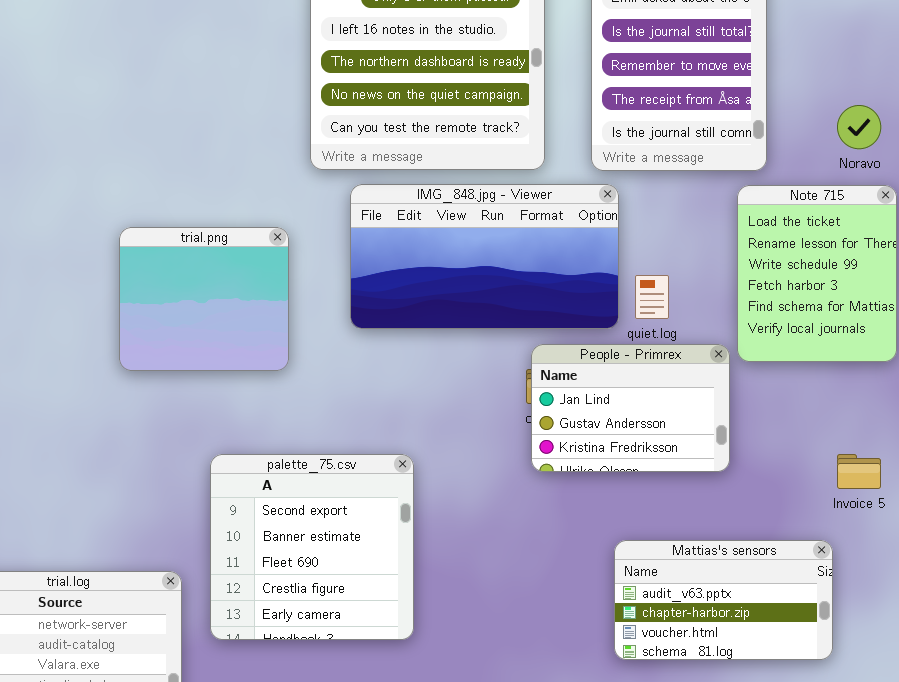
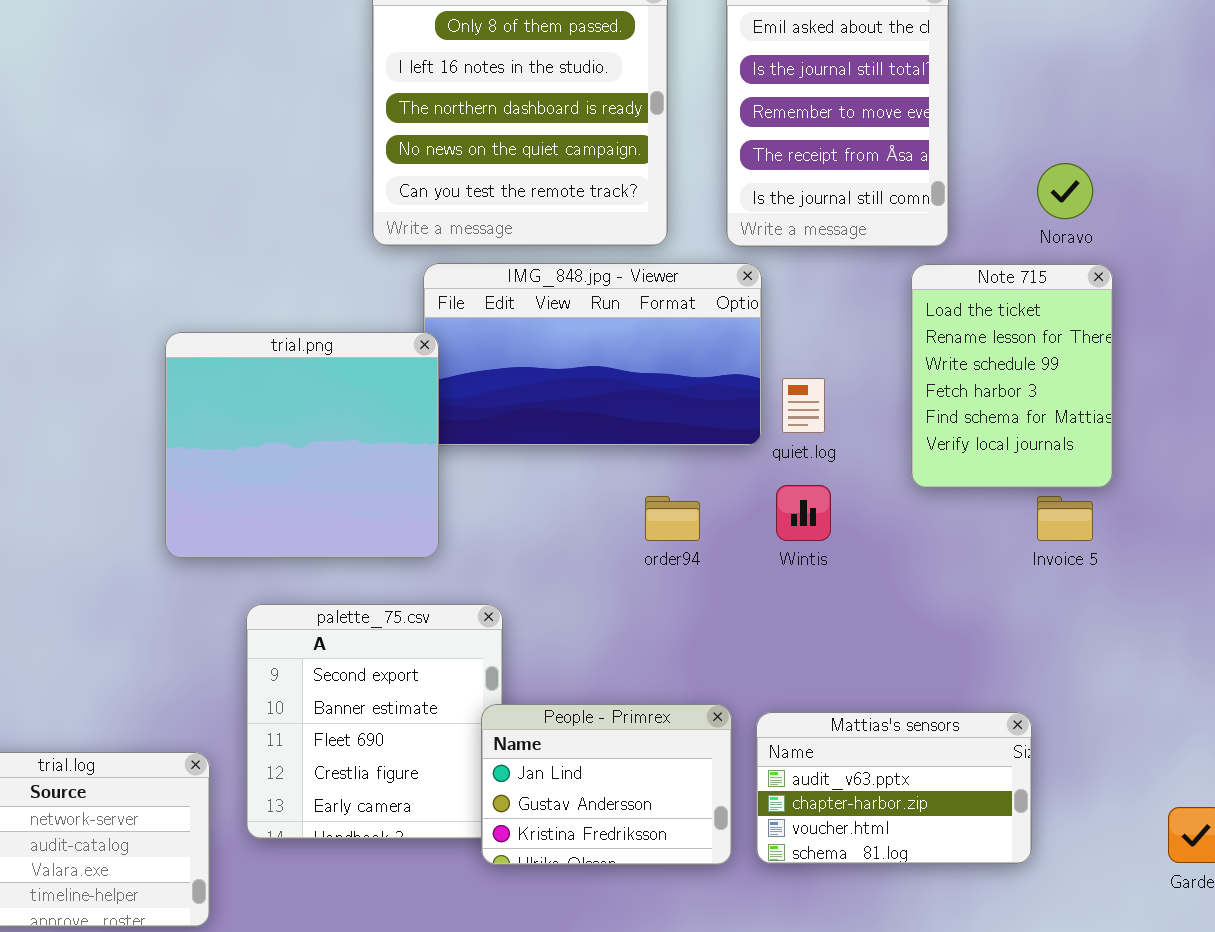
trial.png: [119,227,289,371] -> [165,332,439,558], moved, resized
People - Primrex: [531,344,730,472] -> [481,704,732,865], moved
Invoice 5: [837,454,881,489] -> [1037,496,1093,541], moved

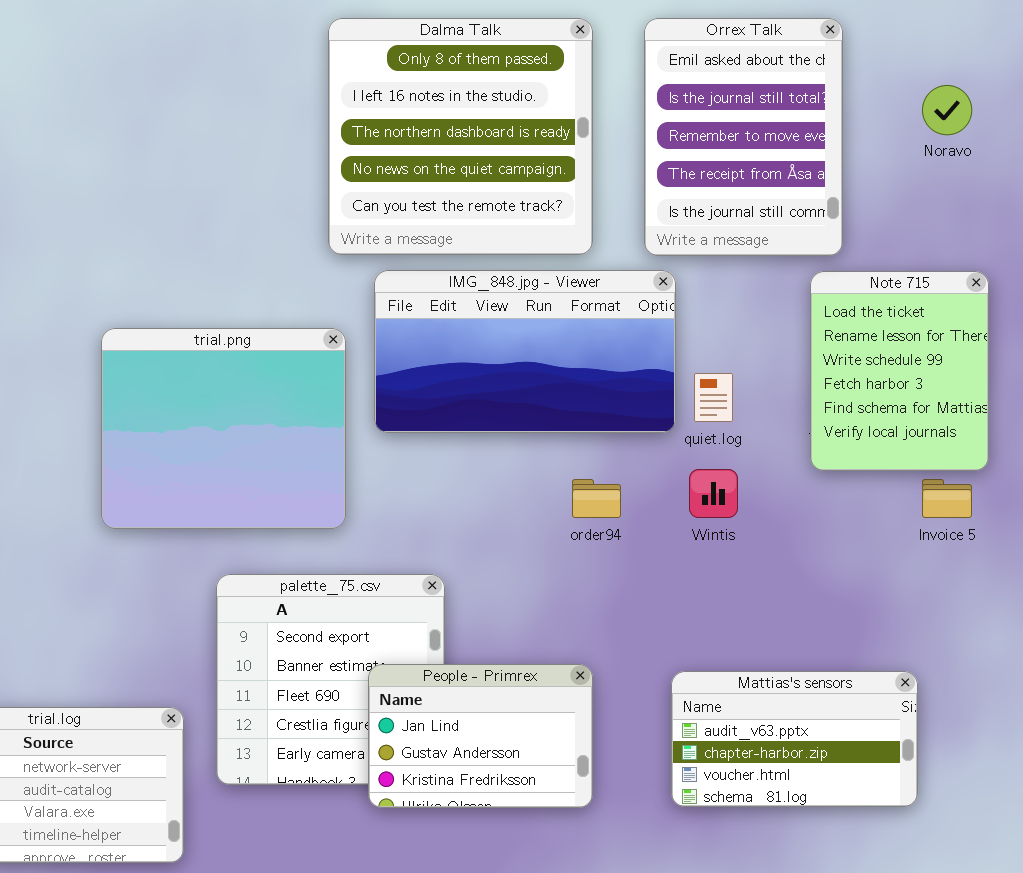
Noravo: [1037,163,1093,219] -> [922,85,972,135], moved
trial.png: [165,332,439,558] -> [101,328,346,529], moved
People - Primrex: [481,704,732,865] -> [368,664,593,808], moved

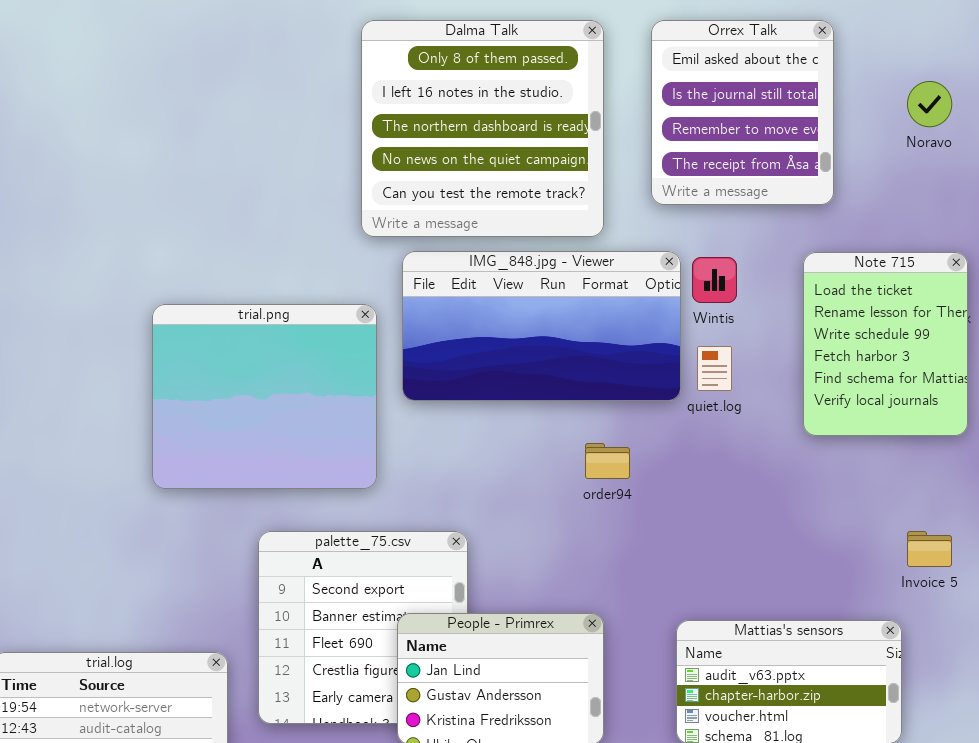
Orrex Talk: [644,18,843,256] -> [651,20,834,205], resized
Wintis: [689,469,738,518] -> [692,257,737,303], moved
Invoice 5: [922,479,972,518] -> [907,531,952,567], moved

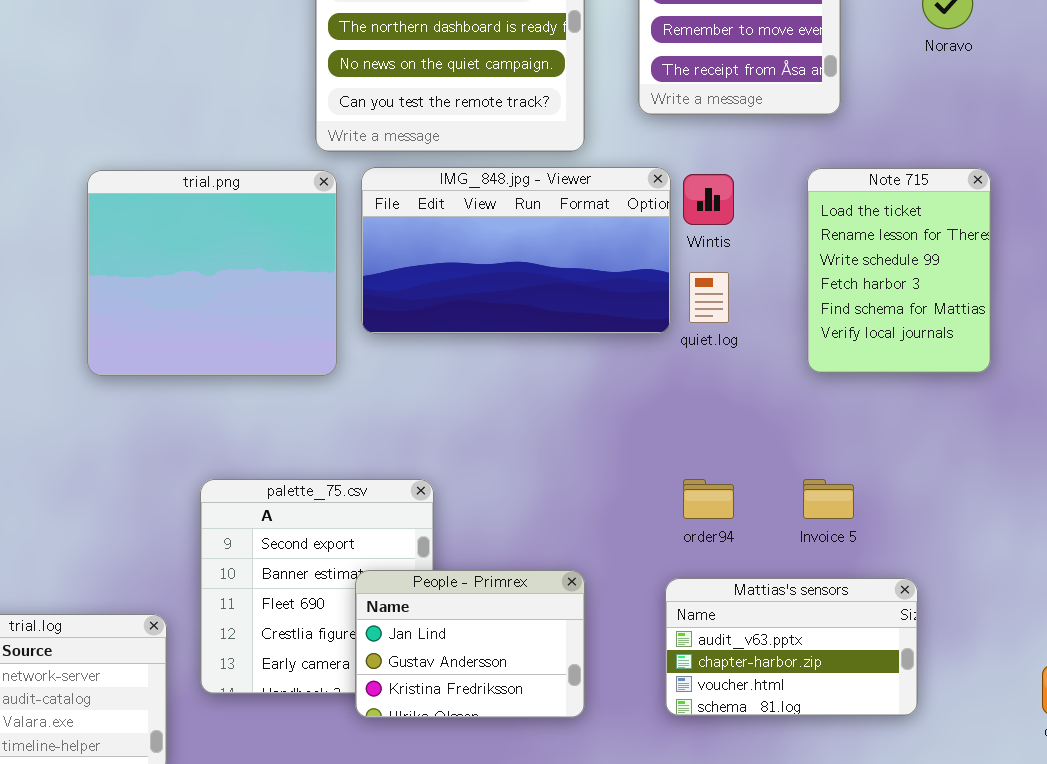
trial.png: [152,304,377,489] -> [87,170,337,376], moved
order94: [585,443,630,479] -> [683,479,734,519], moved
Invoice 5: [907,531,952,567] -> [803,479,854,519], moved

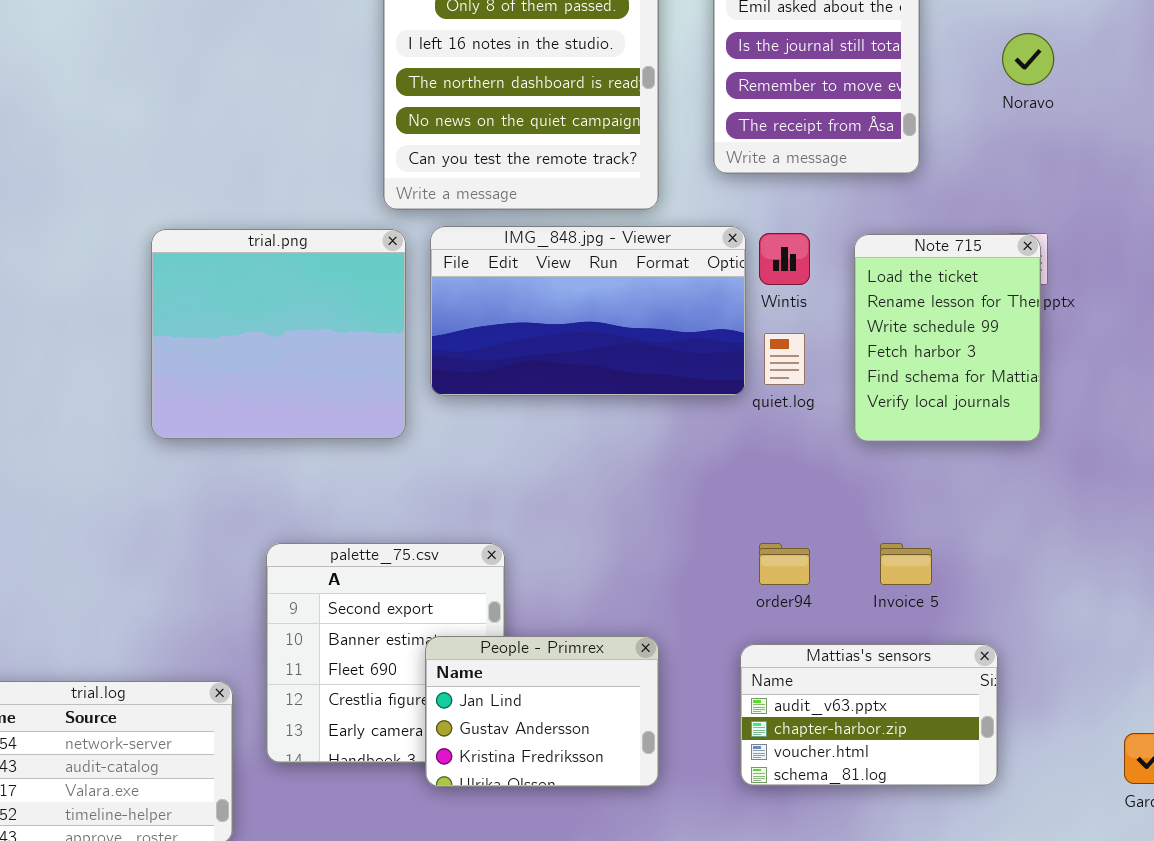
Note 715: [807,168,991,373] -> [854,234,1041,442], moved

